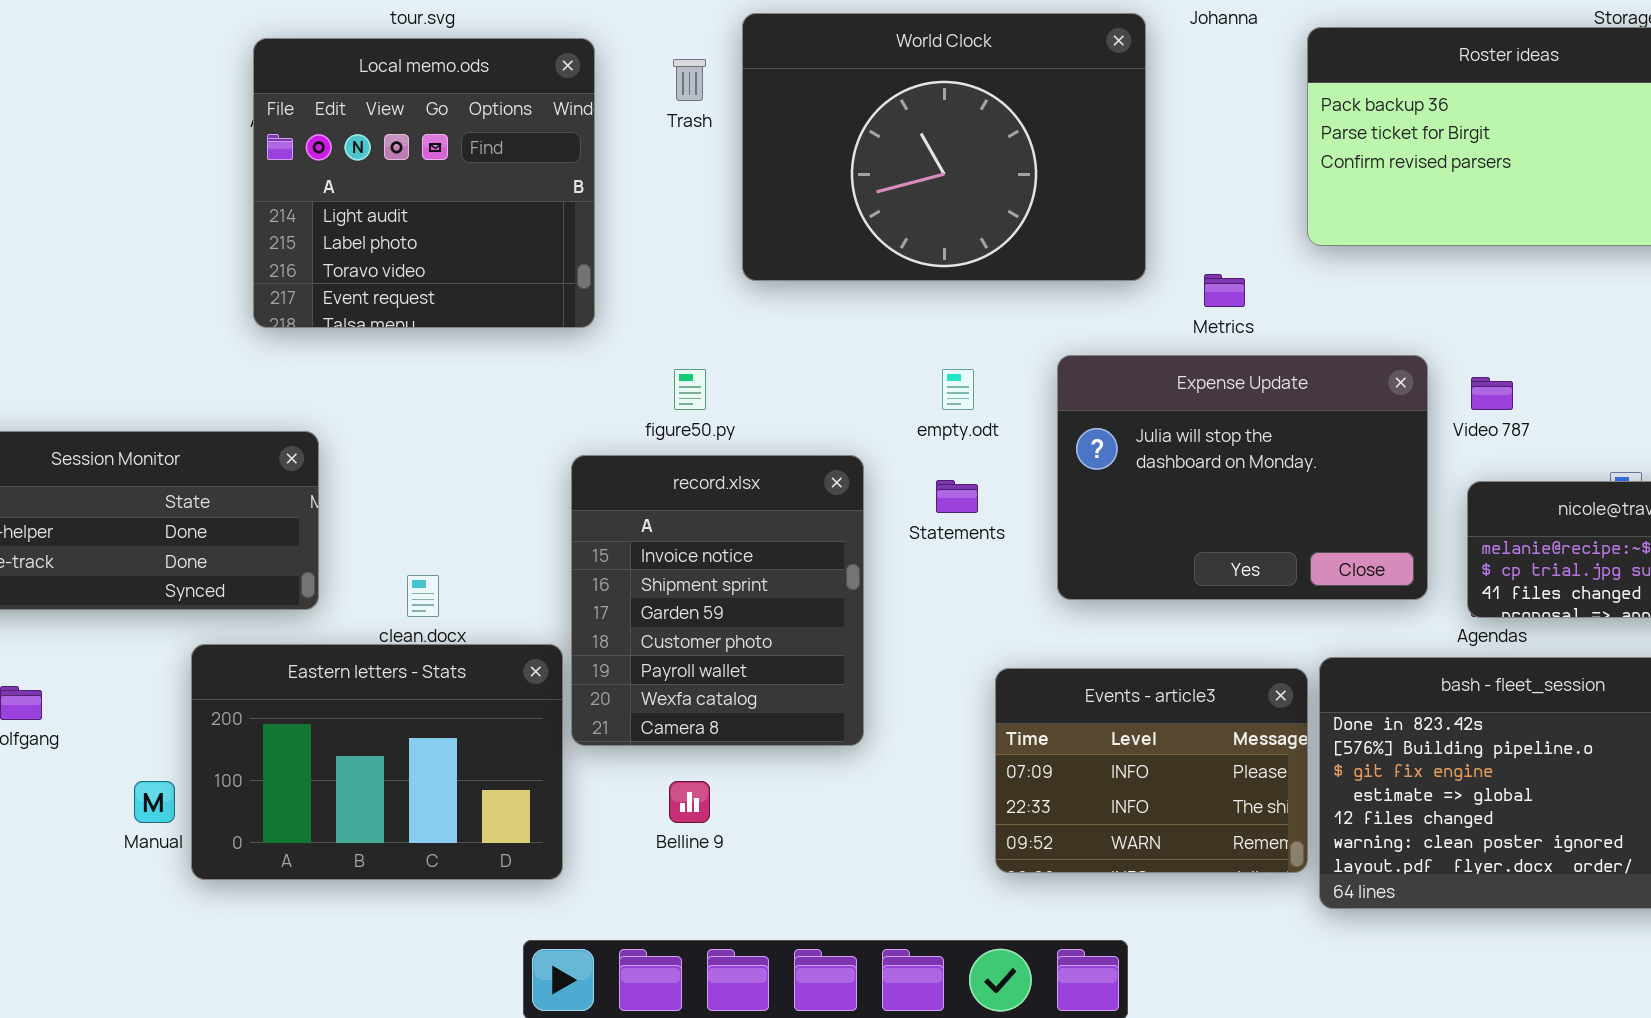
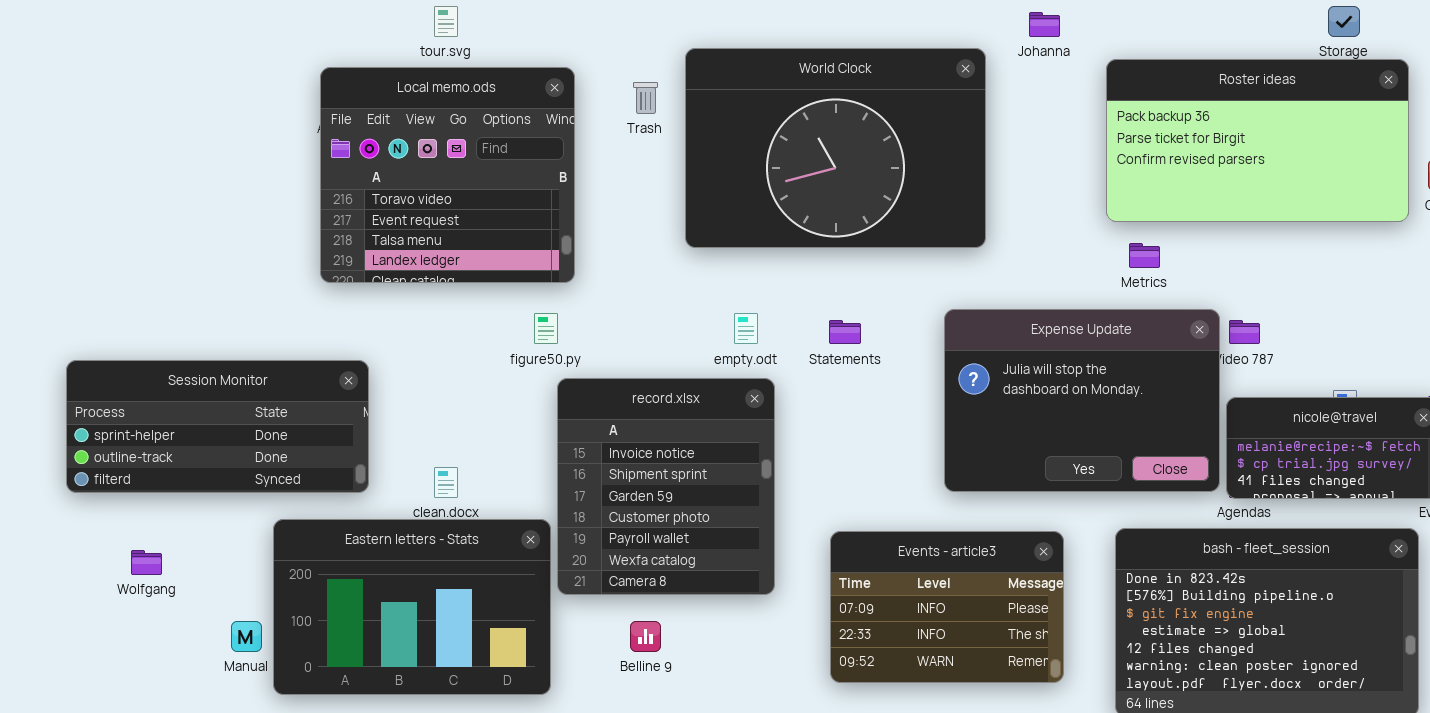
Local memo.ods: [253,38,595,328] -> [320,67,575,283], scrolled down 2 rows
Metrics: [1204,274,1245,307] -> [1129,243,1160,268], moved
Expense Update: [1057,355,1428,600] -> [944,309,1220,492], moved
figure50.py: [674,369,706,410] -> [534,313,558,344], moved
empty.odt: [942,369,974,410] -> [734,313,758,344], moved
Statements: [936,480,978,513] -> [829,320,861,344], moved
Events - article3: [995,668,1308,873] -> [830,531,1064,683], moved

